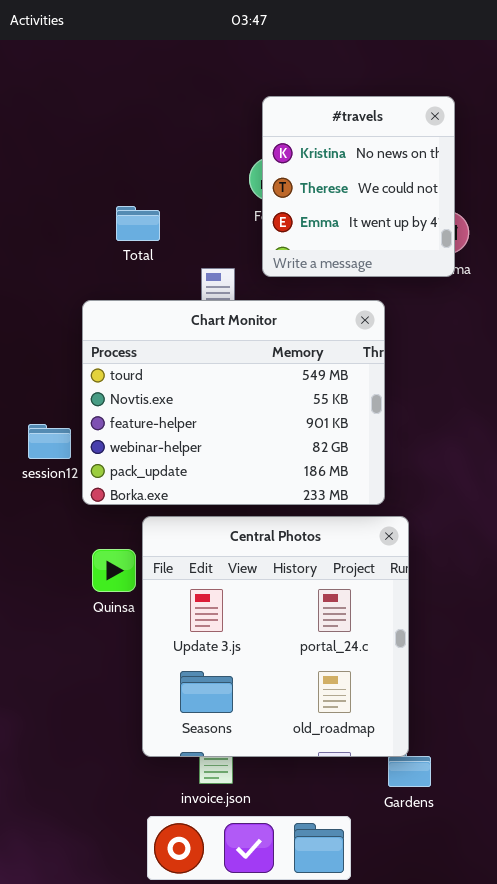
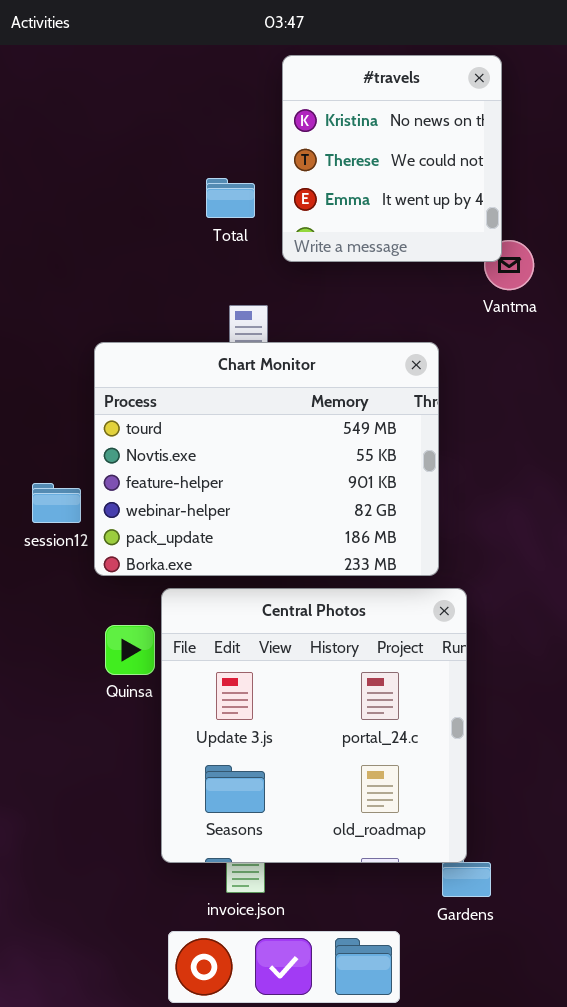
#travels: [262,96,455,277] -> [282,55,502,262], moved
Total: [116,206,160,241] -> [206,178,255,218], moved

